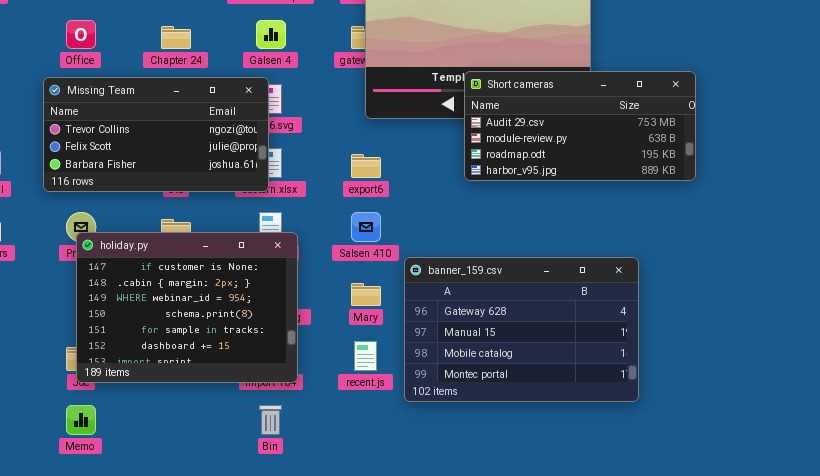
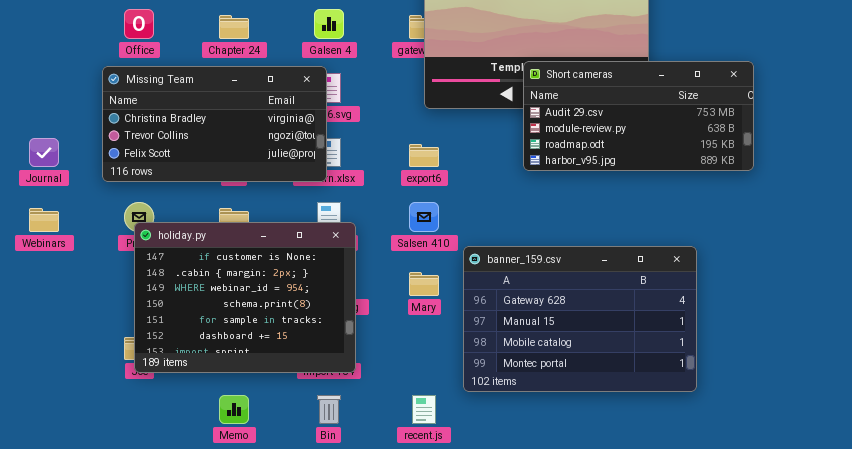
Missing Team: [43,77,269,192] -> [102,66,327,182], scrolled up 1 row
recent.js: [354,341,377,371] -> [412,395,436,424], moved
Memo: [66,405,96,435] -> [219,395,249,424], moved

